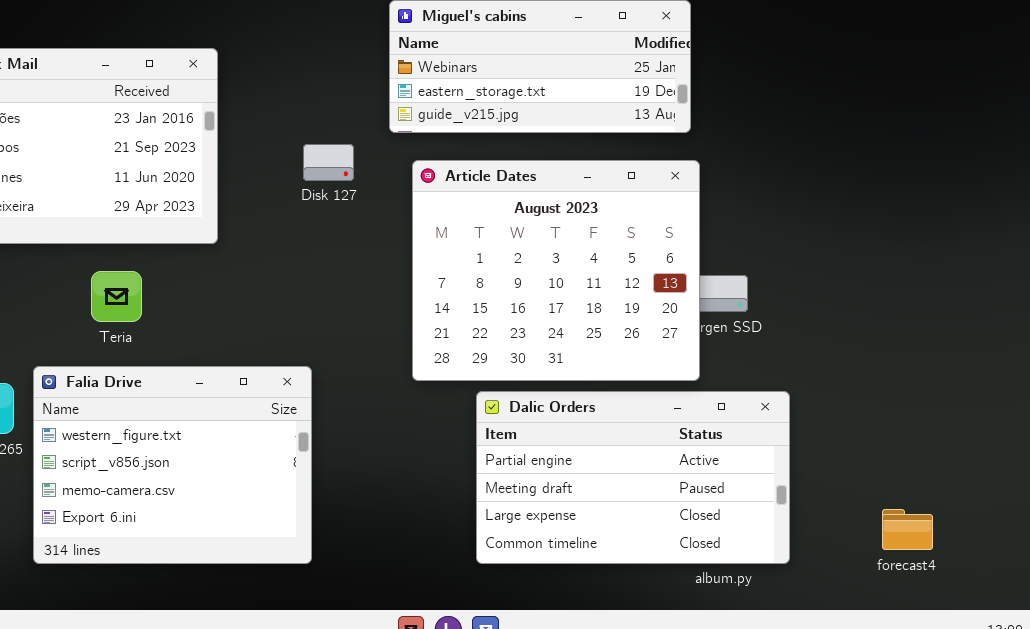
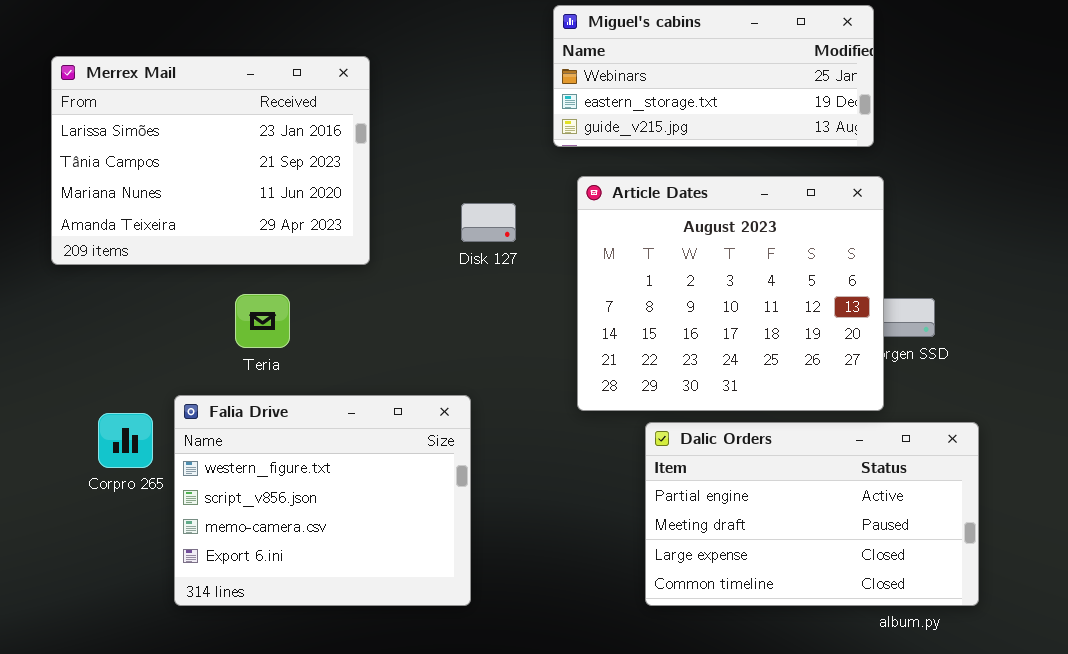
Disk 127: [303,144,354,181] -> [461,203,516,242], moved

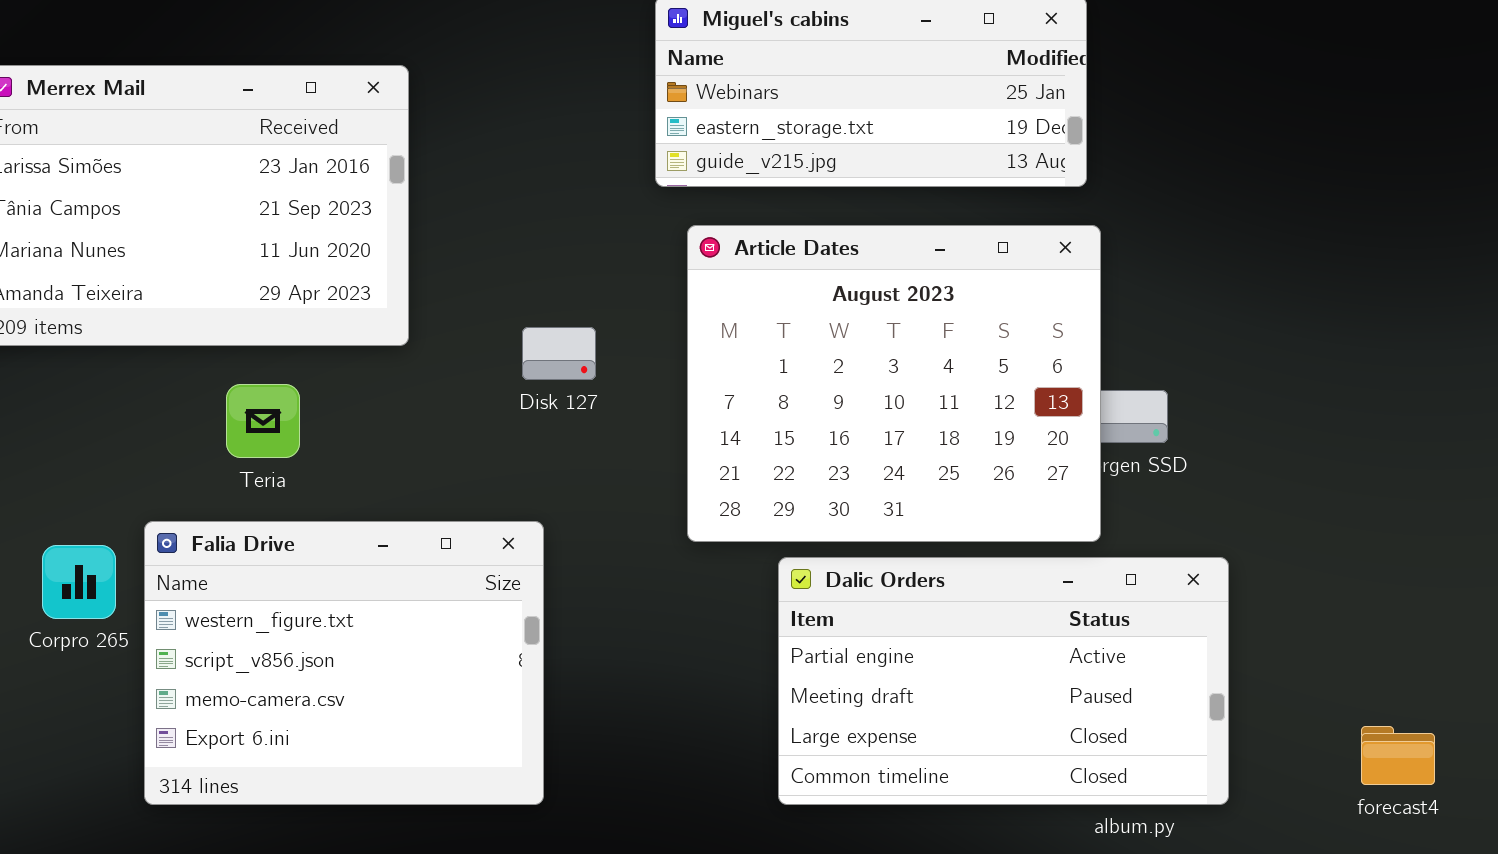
Disk 127: [461,203,516,242] -> [522,327,596,380], moved

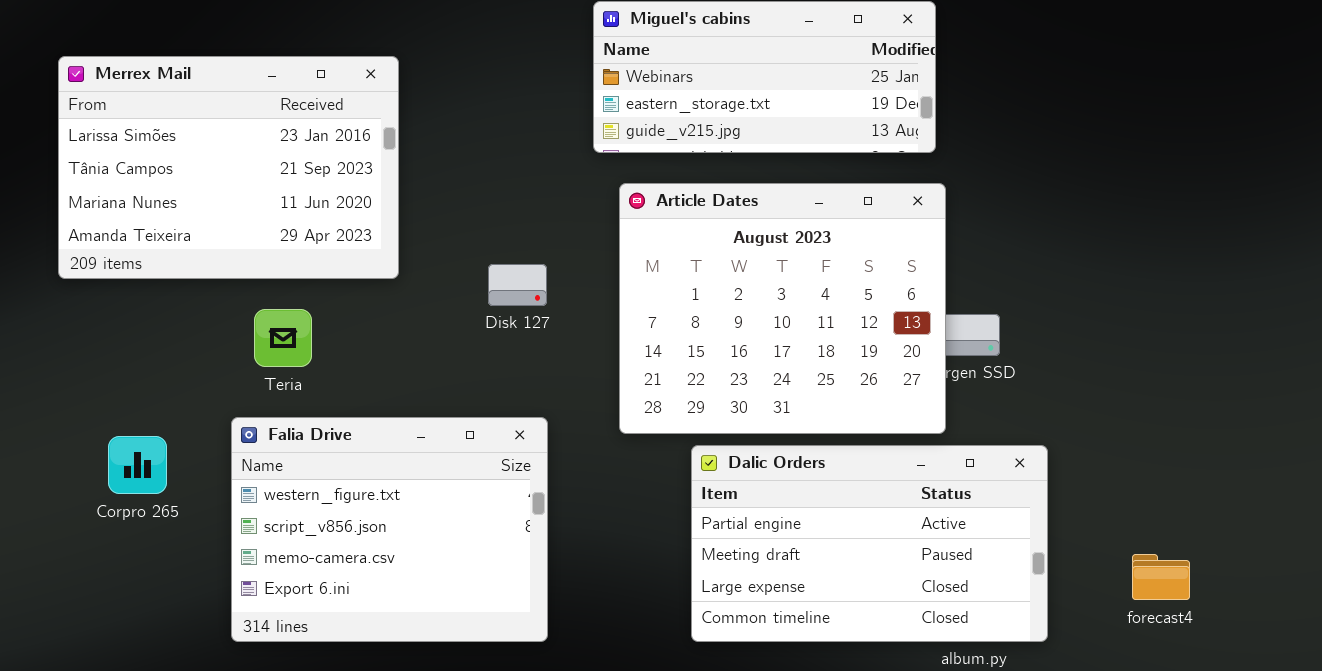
Falia Drive: [144,521,544,805] -> [231,417,548,642], moved
forecast4: [1361,726,1435,785] -> [1132,554,1190,600], moved

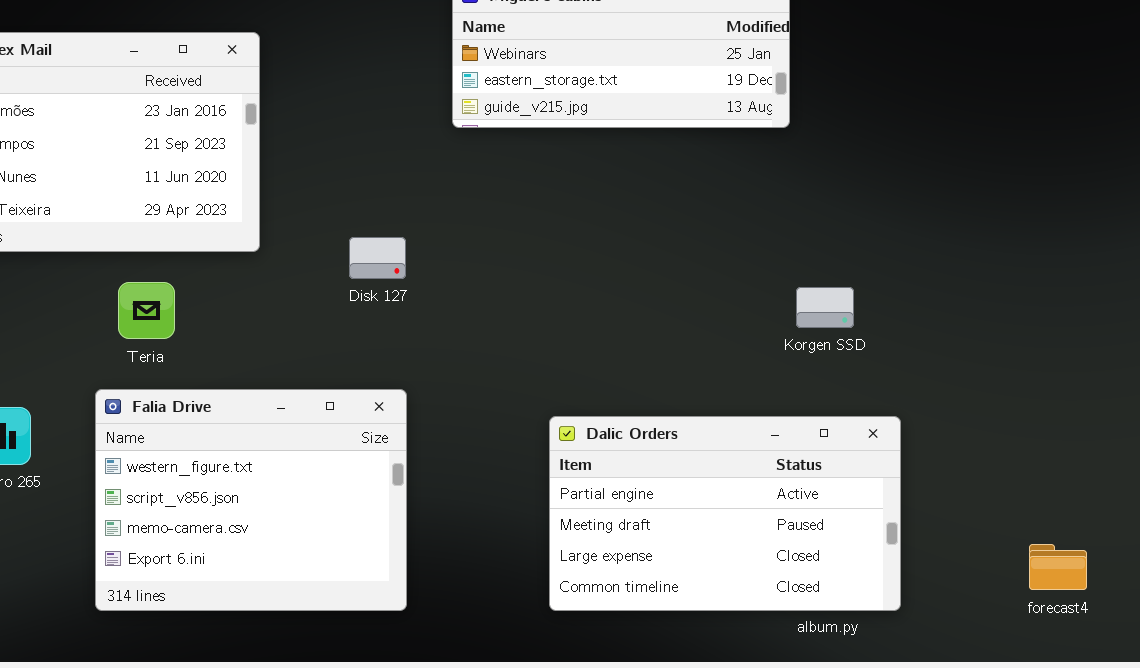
Article Dates: [619,183,946,434] -> none, closed
forecast4: [1132,554,1190,600] -> [1029,544,1087,590], moved

